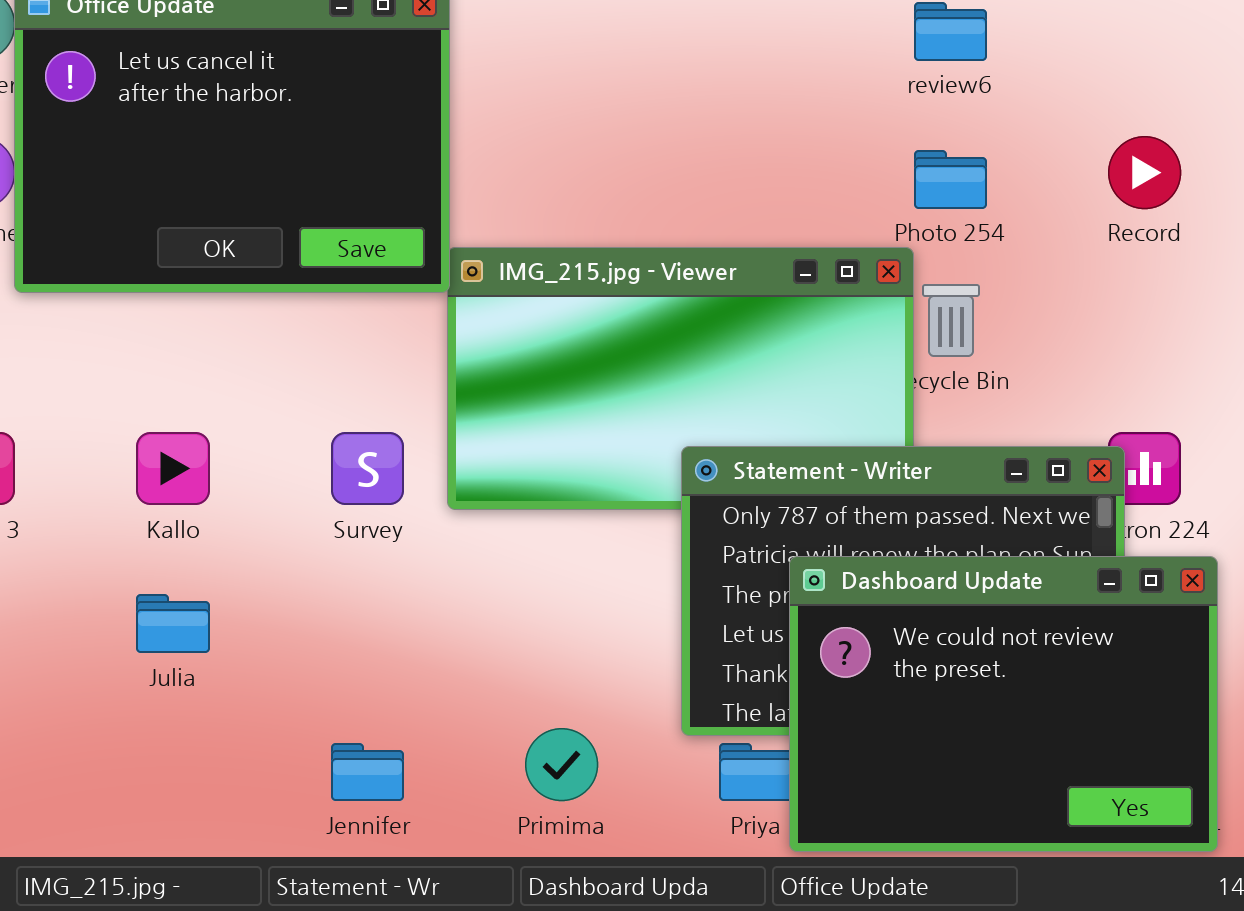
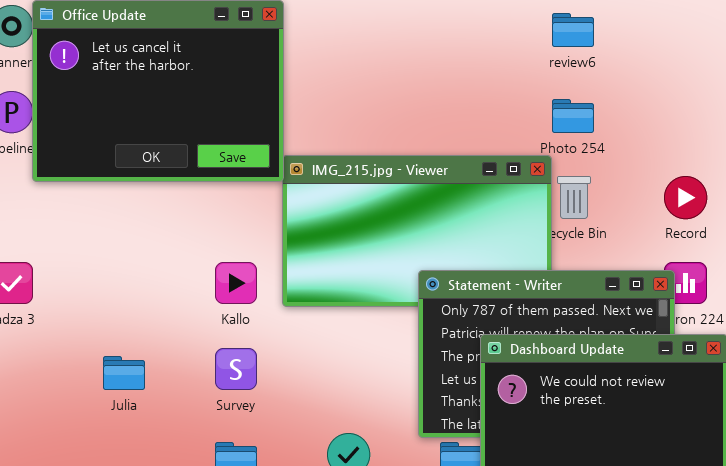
Record: [1108,136,1181,209] -> [664,176,707,219], moved
Kallo: [136,432,210,505] -> [215,262,257,304], moved
Survey: [331,432,404,505] -> [215,348,257,390], moved

